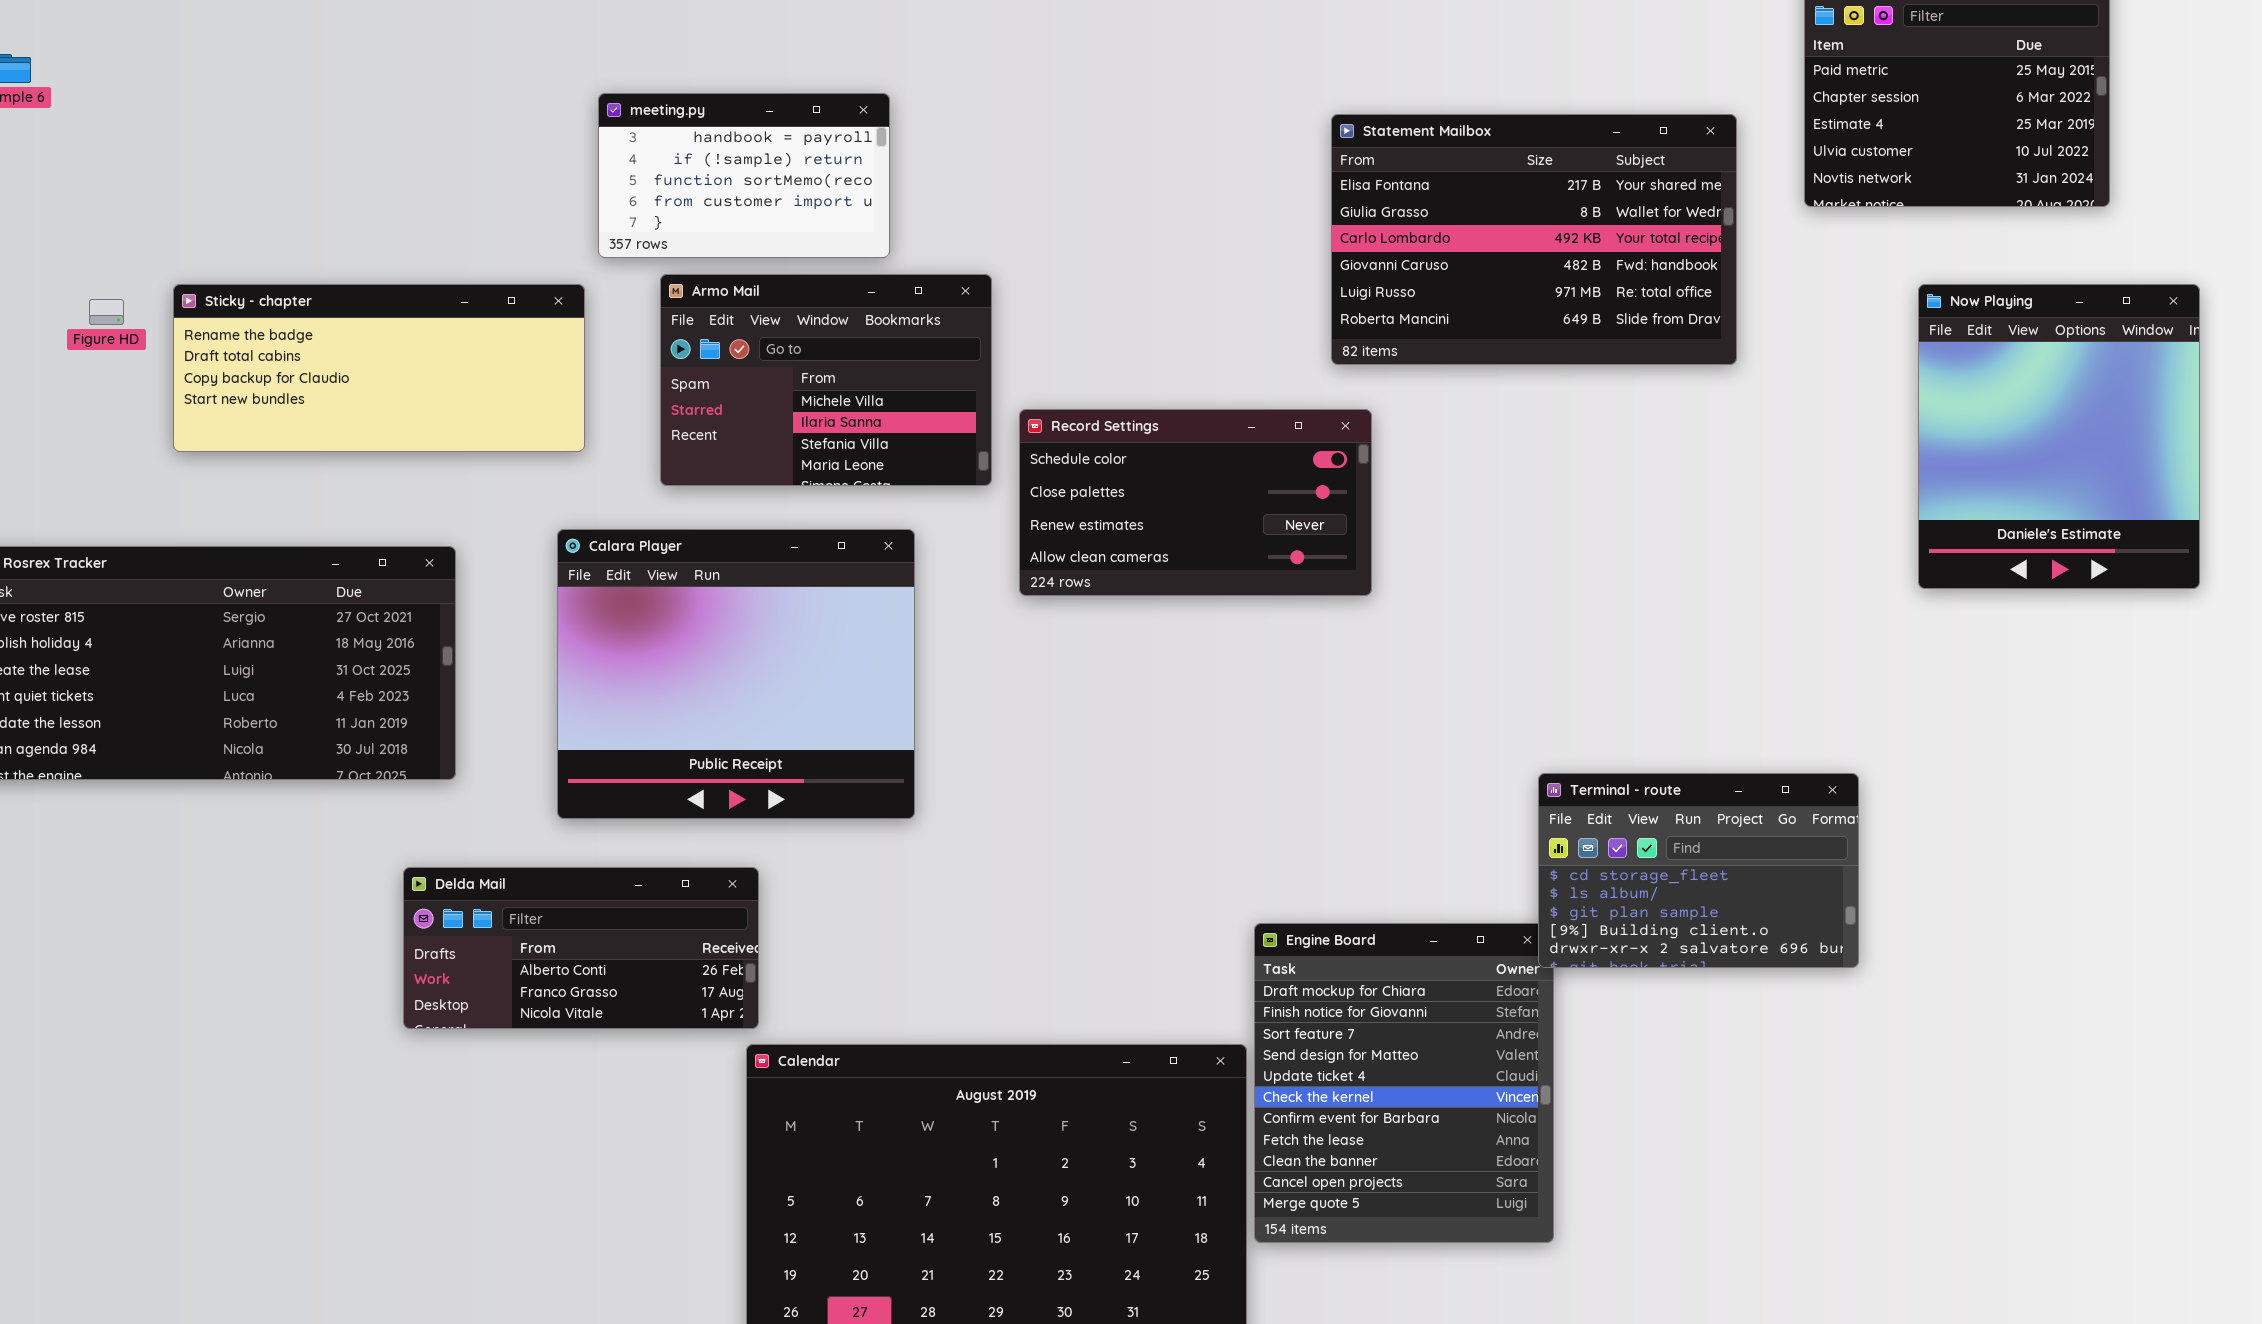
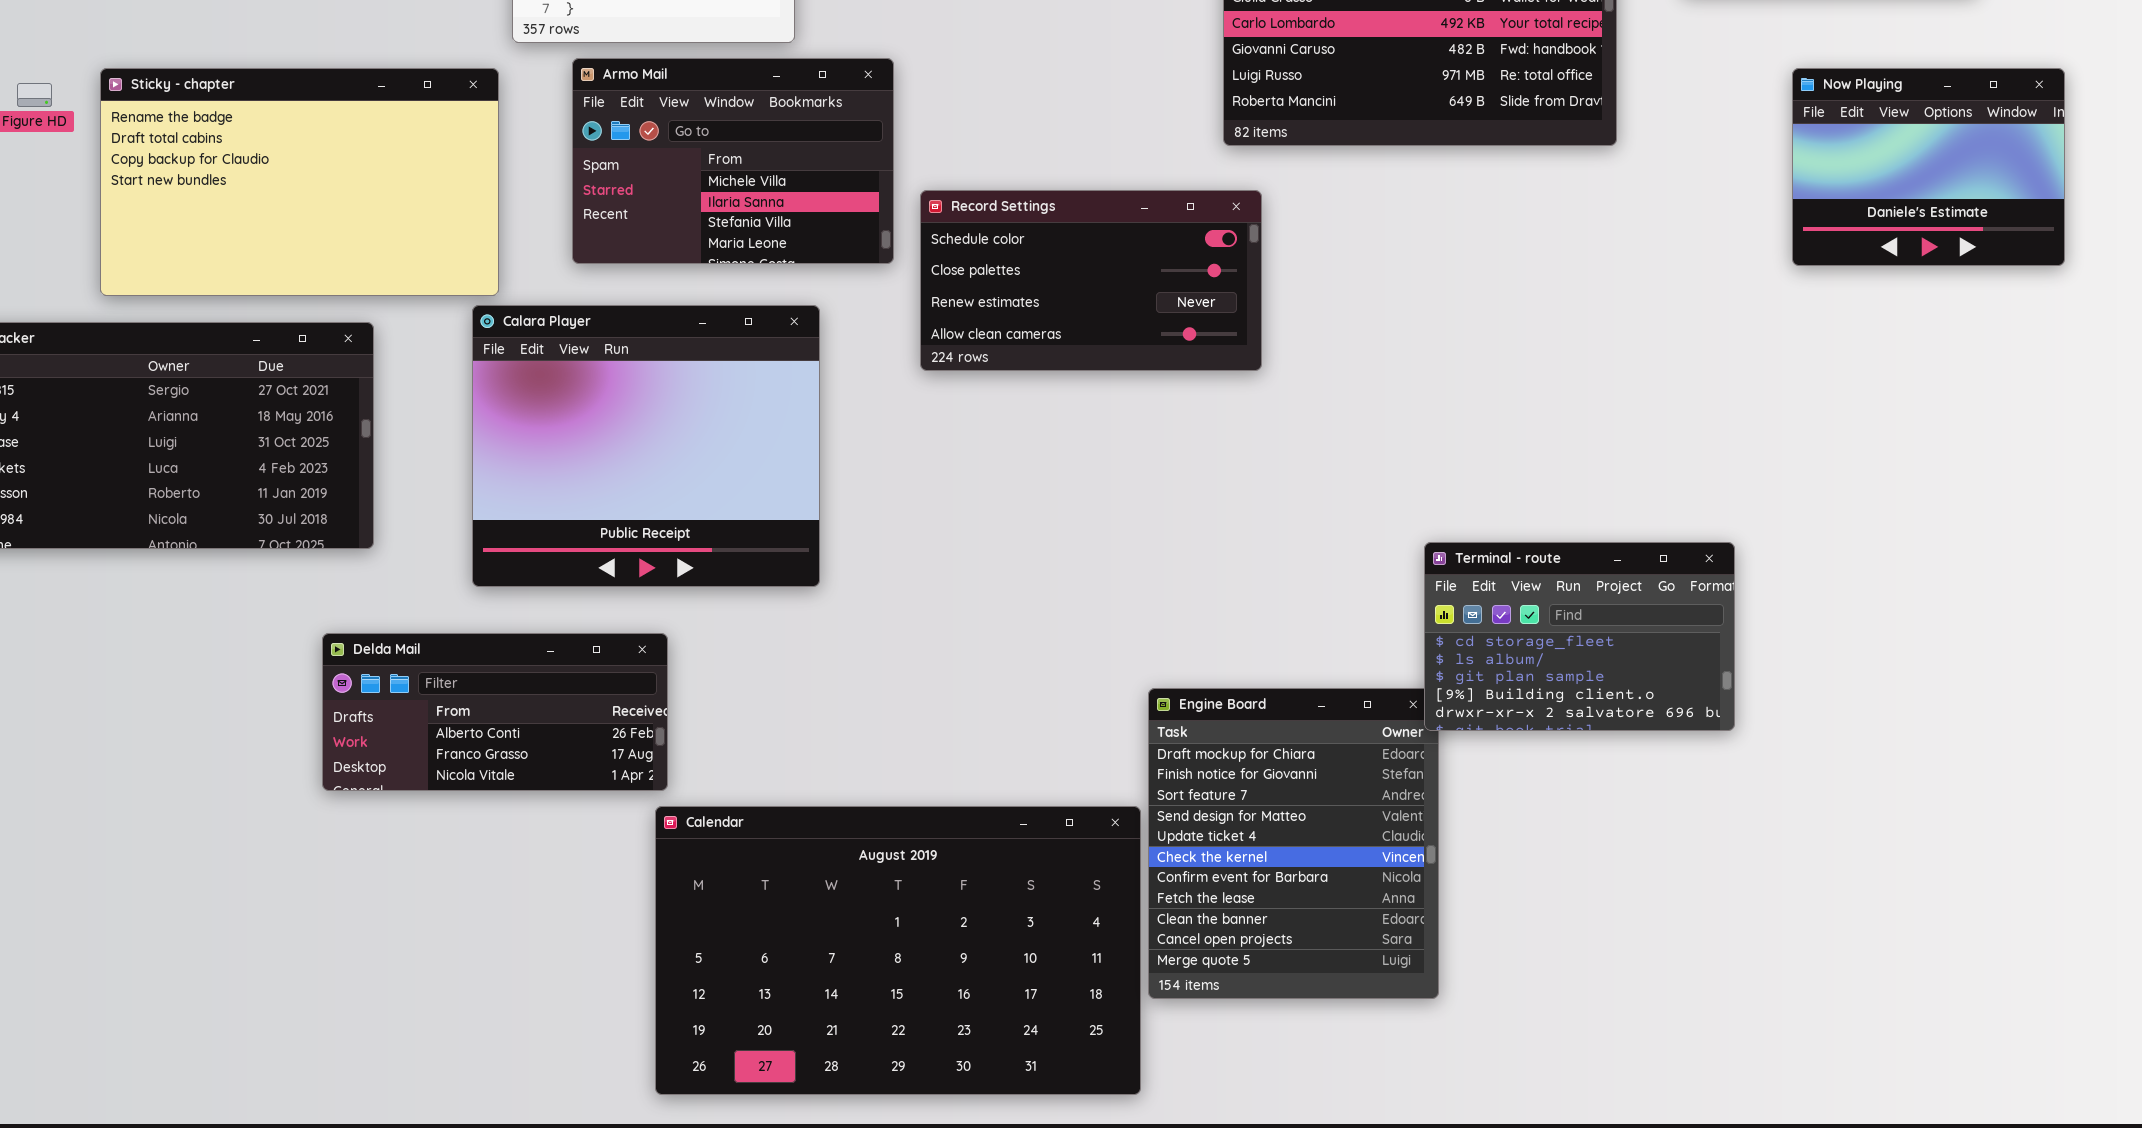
Sticky - chapter: [173,284,585,452] -> [100,68,499,296], resized
Now Playing: [1918,284,2200,589] -> [1792,68,2065,266], resized

